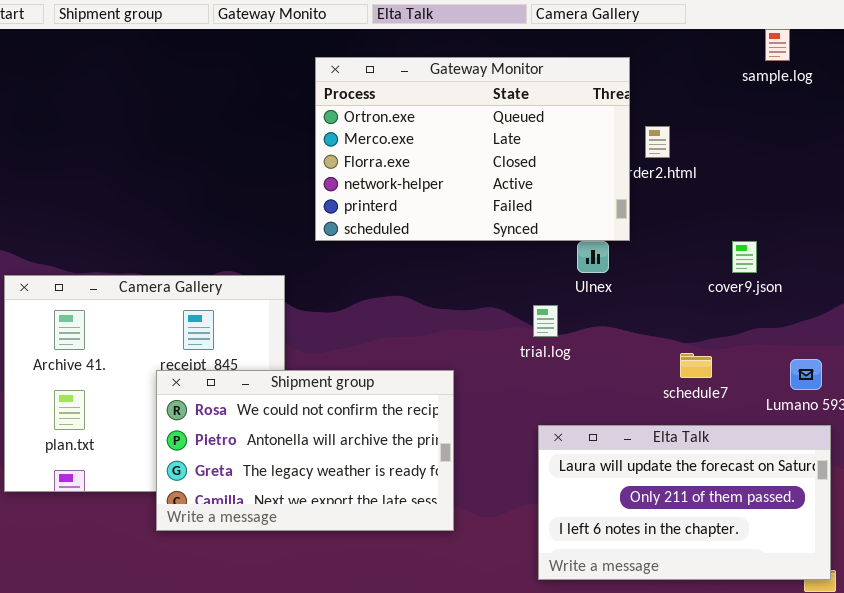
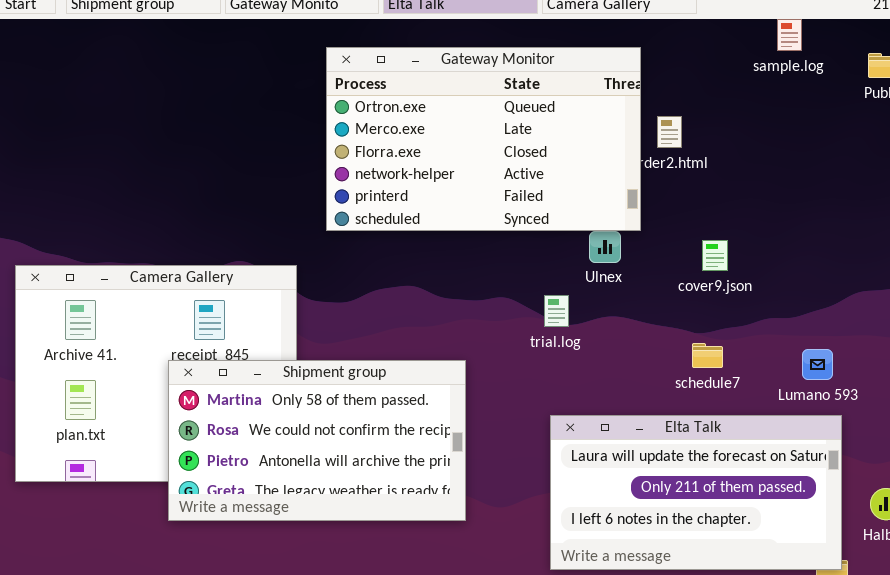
cover9.json: [732,241,757,273] -> [702,240,728,271], moved
Shipment group: [156,370,454,531] -> [168,360,466,521], scrolled up 1 row

